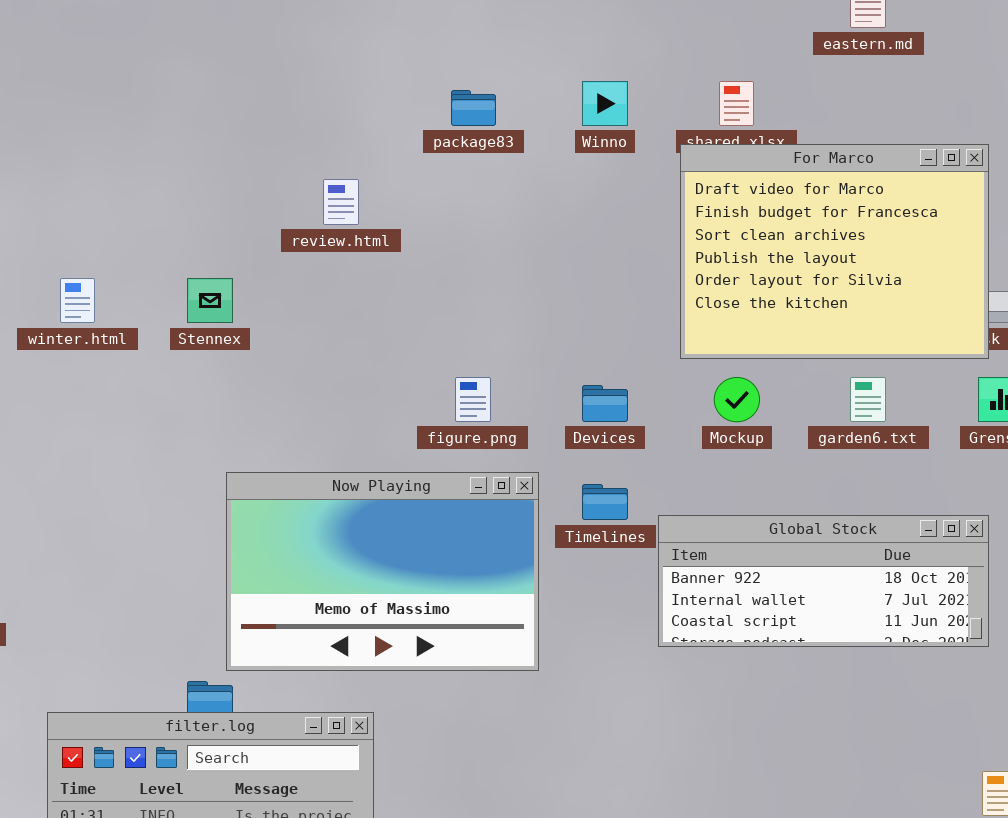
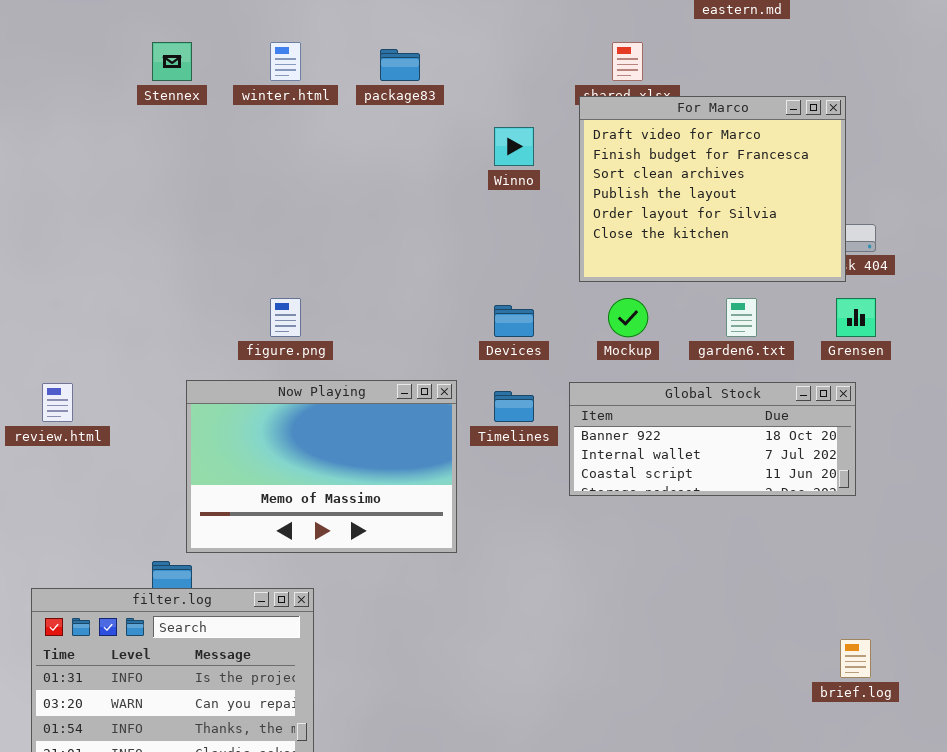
Winno: [582,81,628,126] -> [494,127,534,166], moved
review.html: [323,179,359,225] -> [42,383,73,422], moved
winter.html: [60,278,95,323] -> [270,42,301,81], moved
Stennex: [187,278,233,323] -> [152,42,192,81], moved
figure.png: [455,377,491,422] -> [270,298,301,337], moved
Global Stock: [658,515,989,647] -> [569,382,856,496], moved

